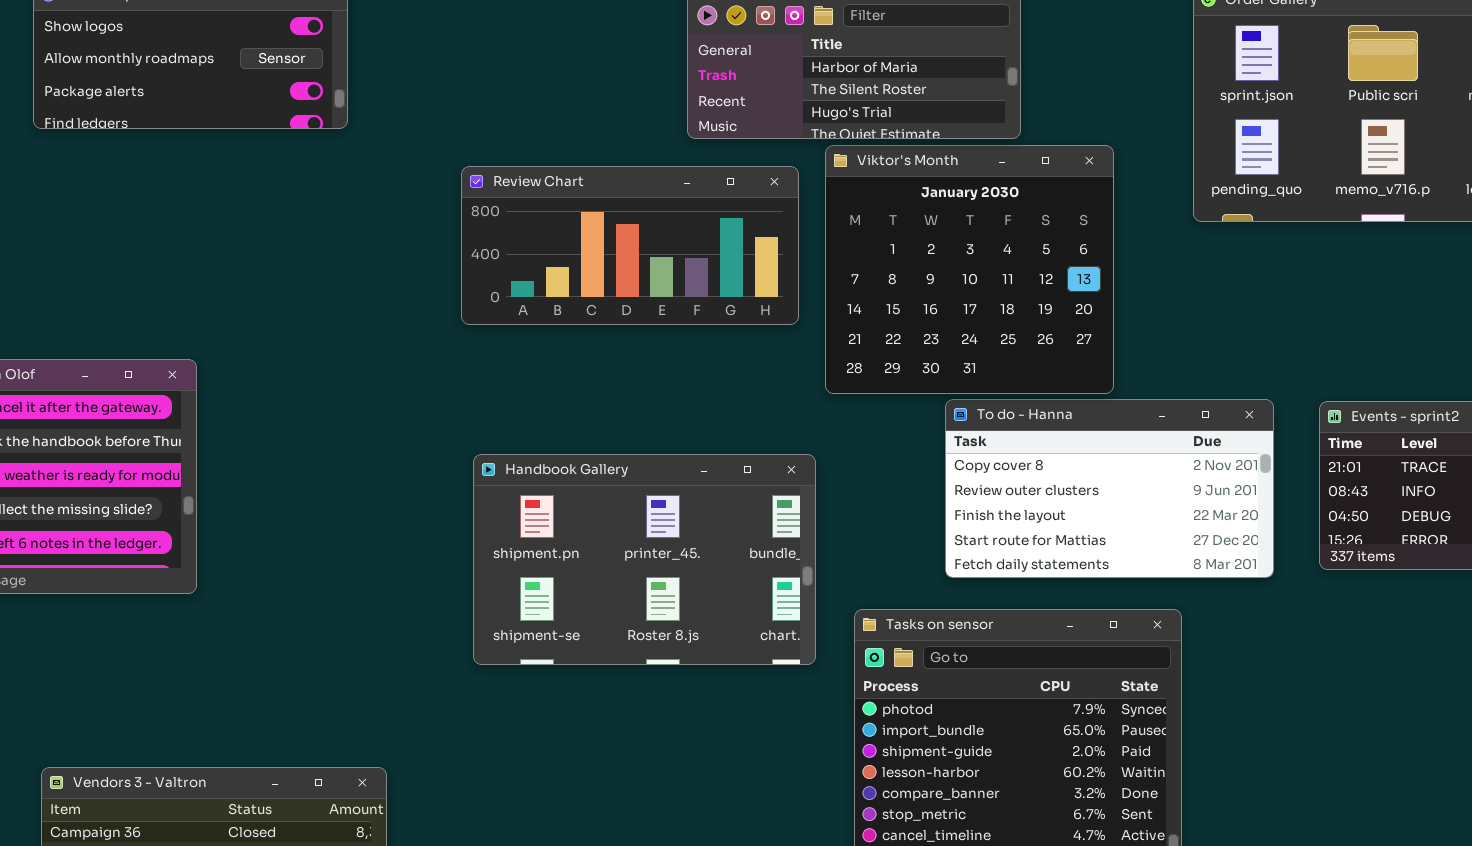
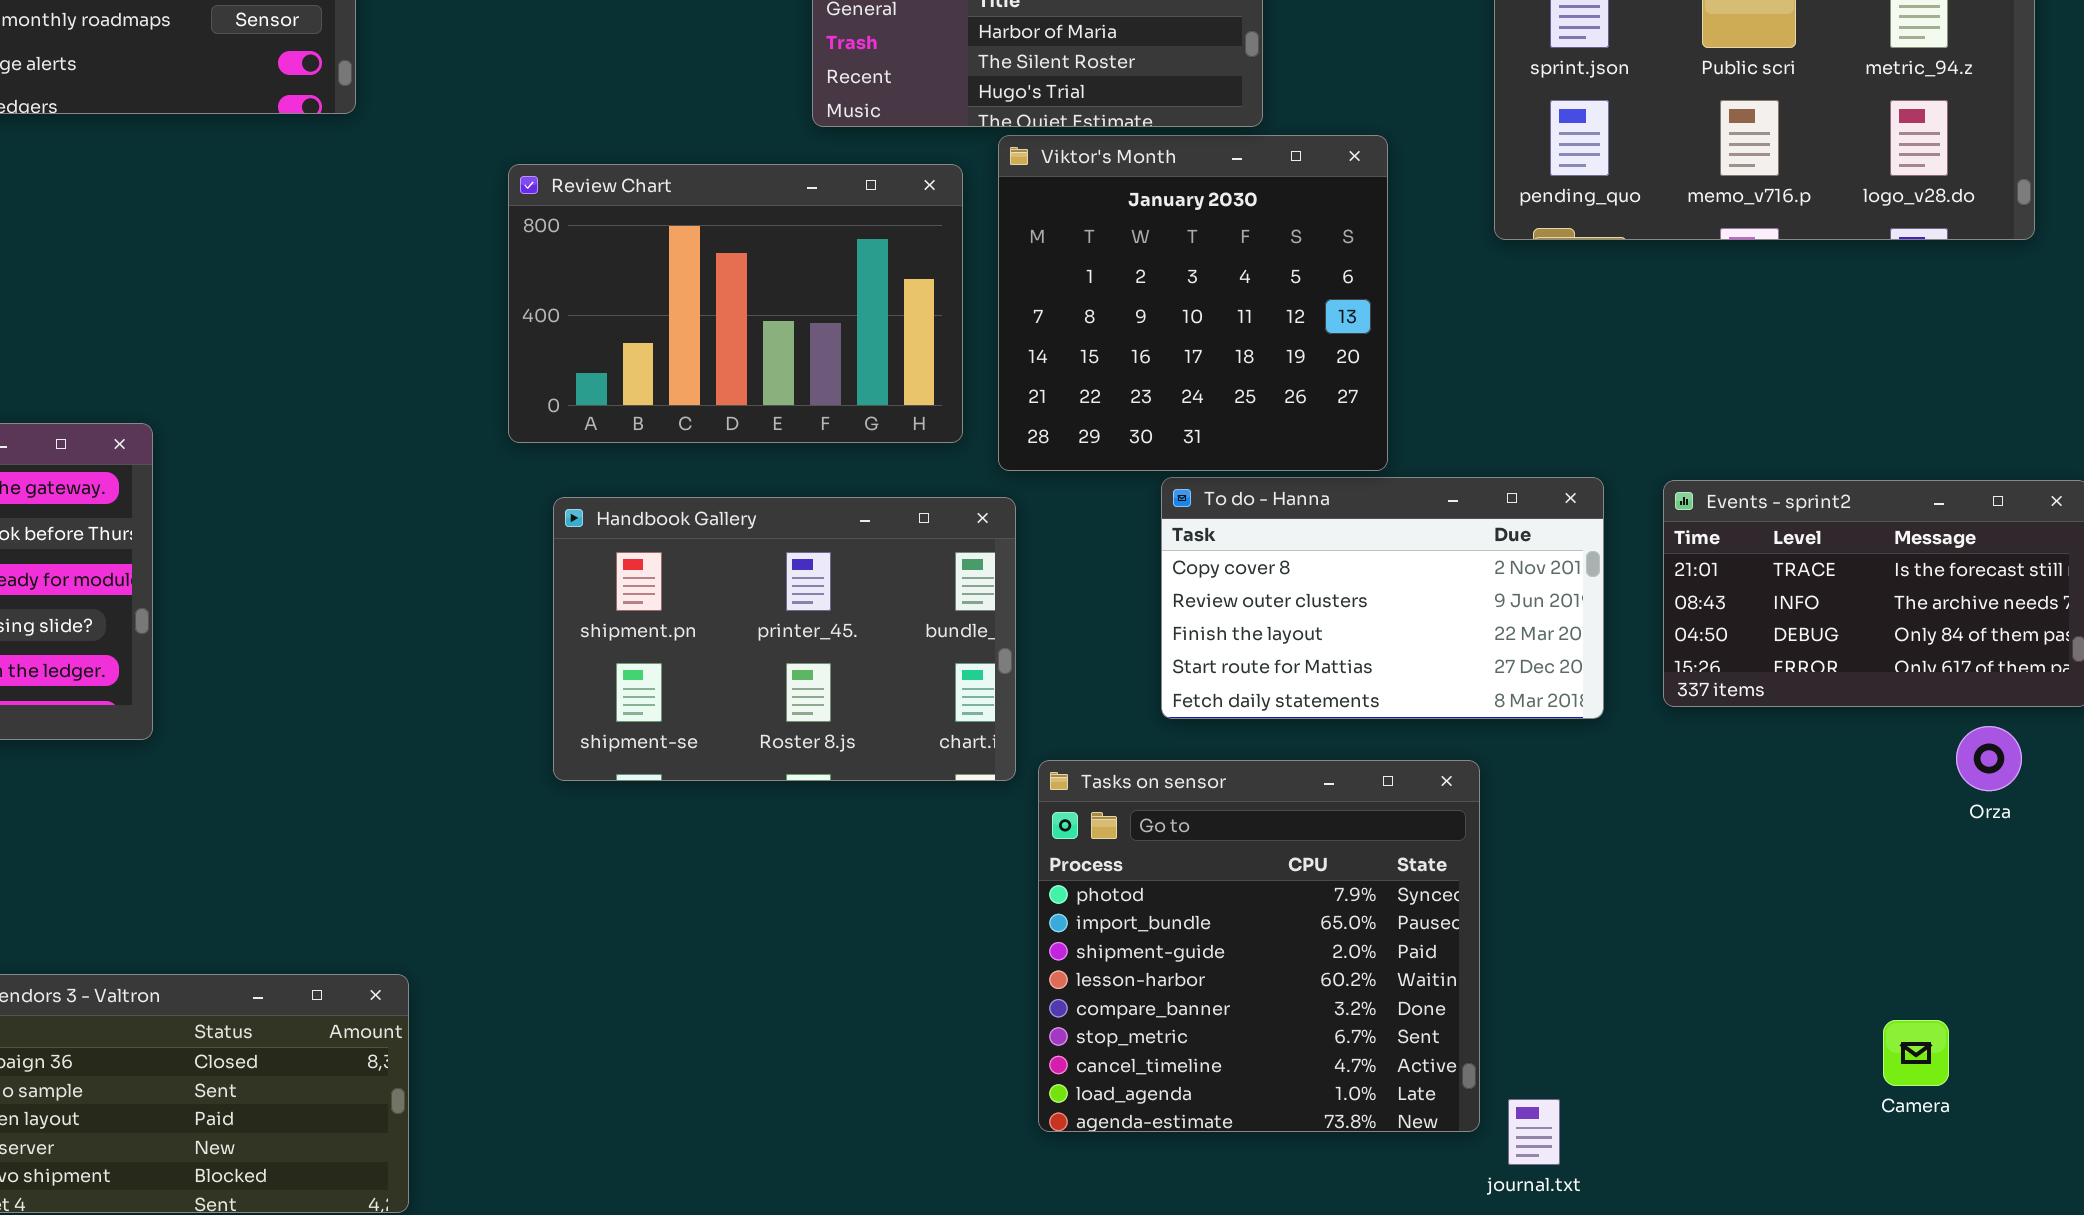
Review Chart: [461,166,799,325] -> [508,164,963,443], resized
Handbook Gallery: [473,454,816,665] -> [553,497,1016,781], moved

